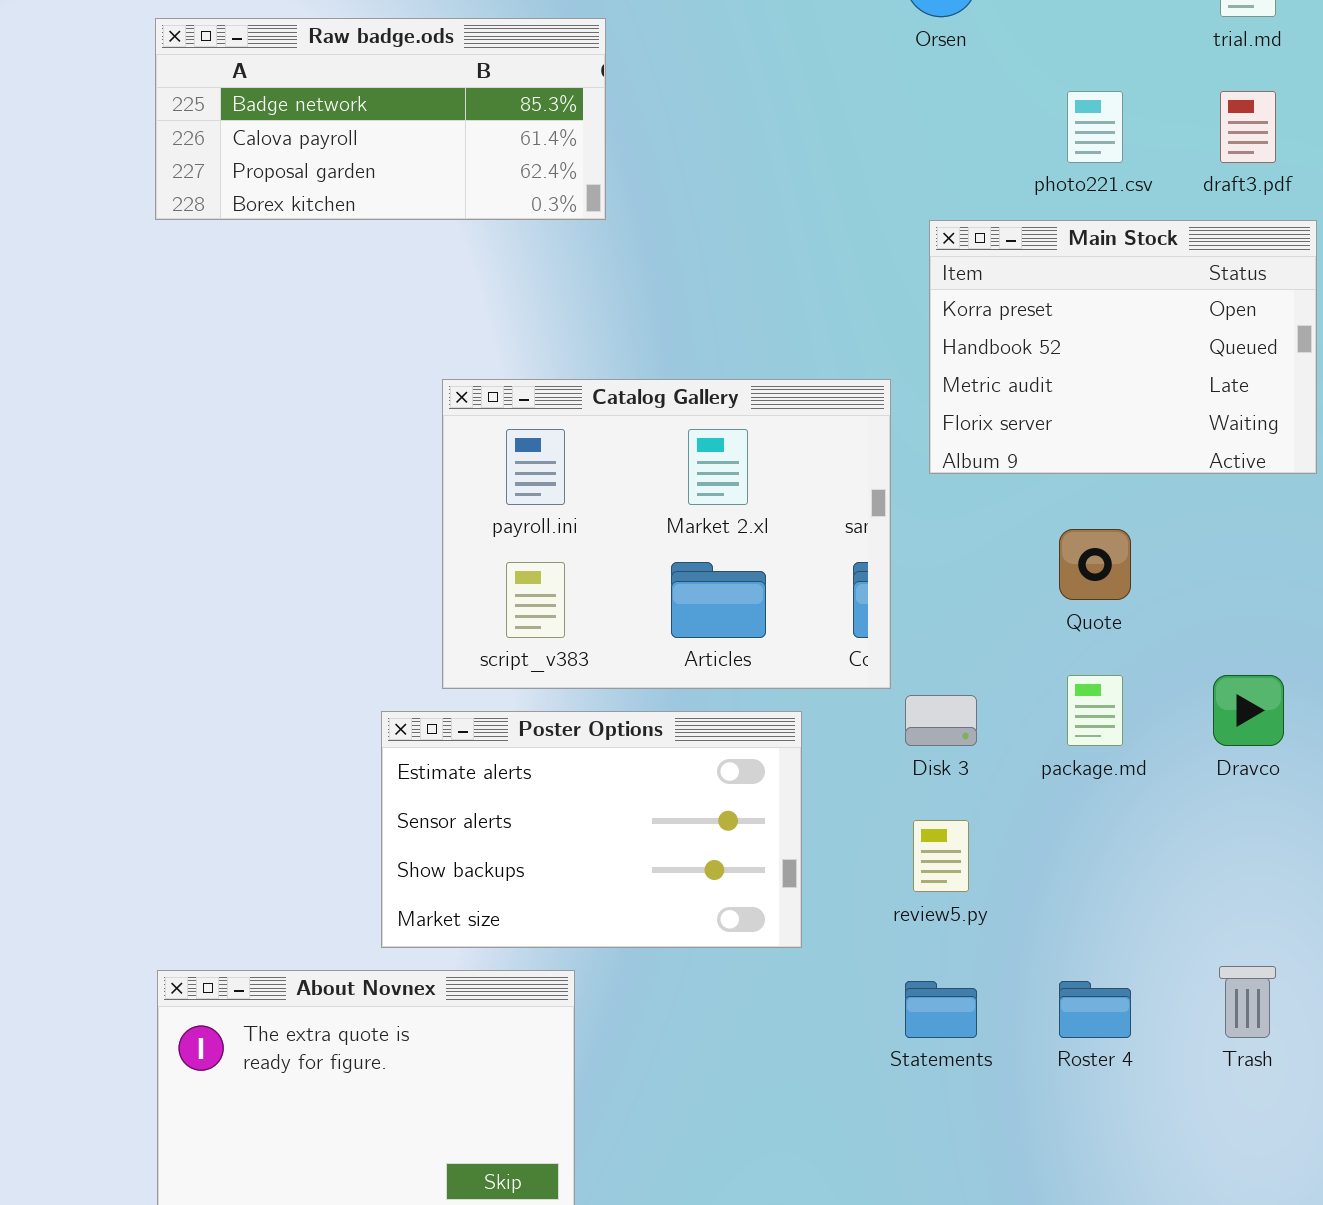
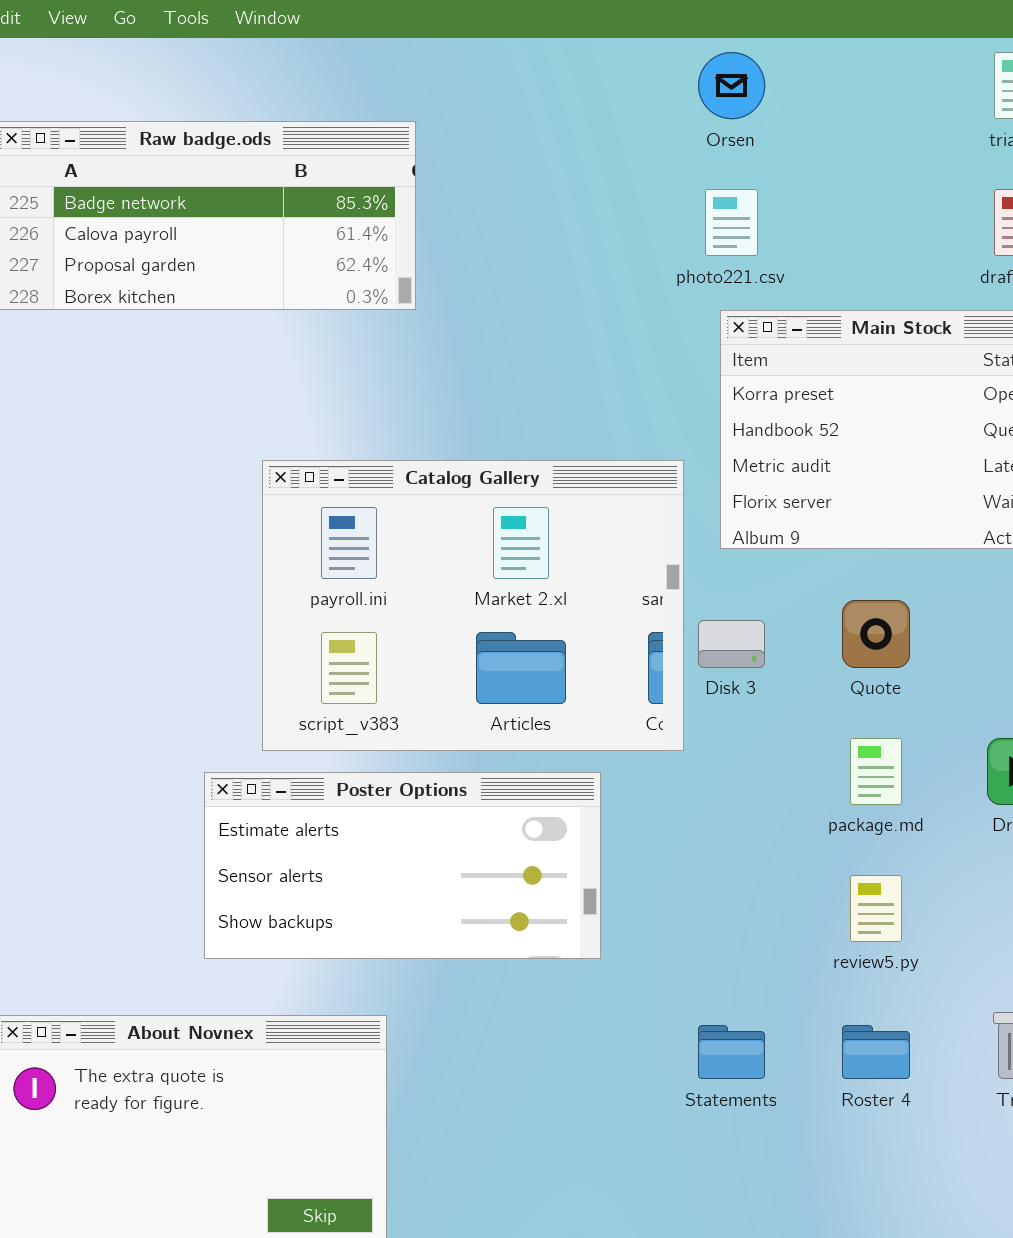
photo221.csv: [1067,91,1123,163] -> [705,189,758,256], moved
Disk 3: [905,695,977,746] -> [698,620,765,668], moved
Poster Options: [381,711,802,948] -> [204,772,601,959], resized
review5.py: [913,820,969,892] -> [850,875,902,942], moved

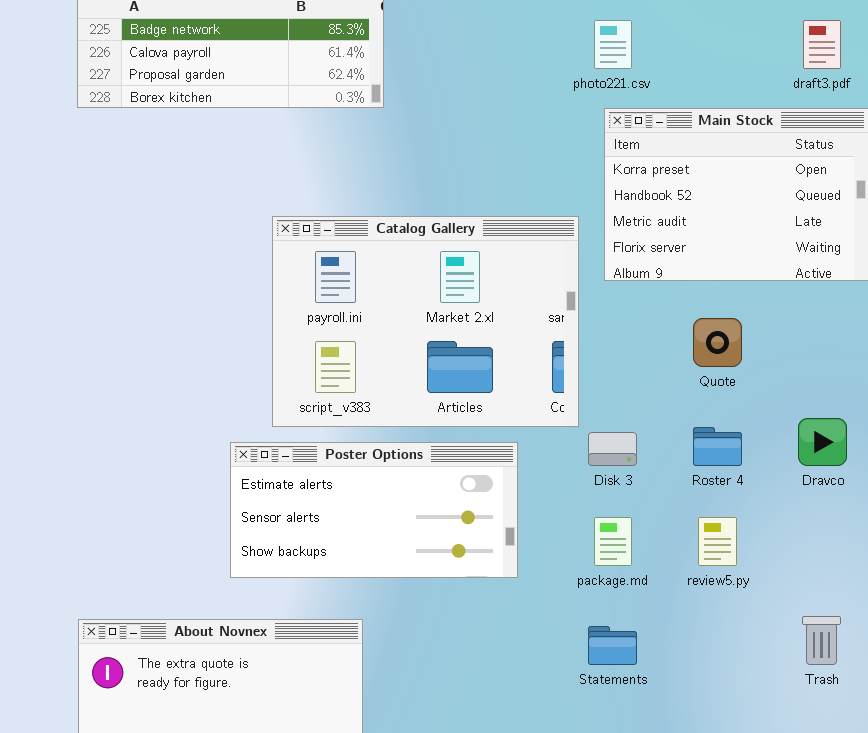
Disk 3: [698,620,765,668] -> [588,432,637,466], moved
package.md: [850,738,902,805] -> [594,517,632,566], moved
Roster 4: [842,1025,910,1079] -> [693,427,742,466], moved

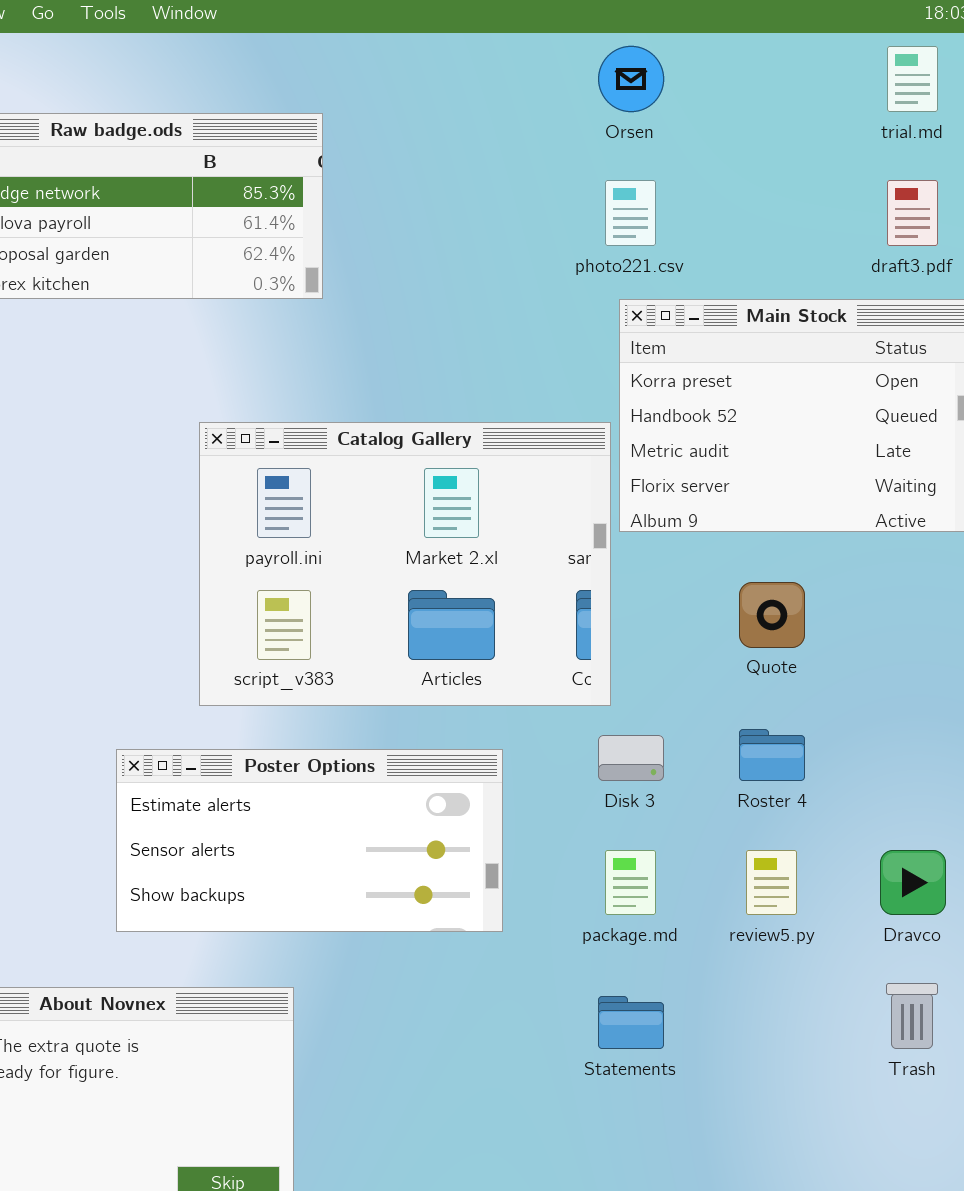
Catalog Gallery: [272,216,579,427] -> [199,422,611,706], moved
Dravco: [798,418,847,466] -> [880,850,946,915], moved

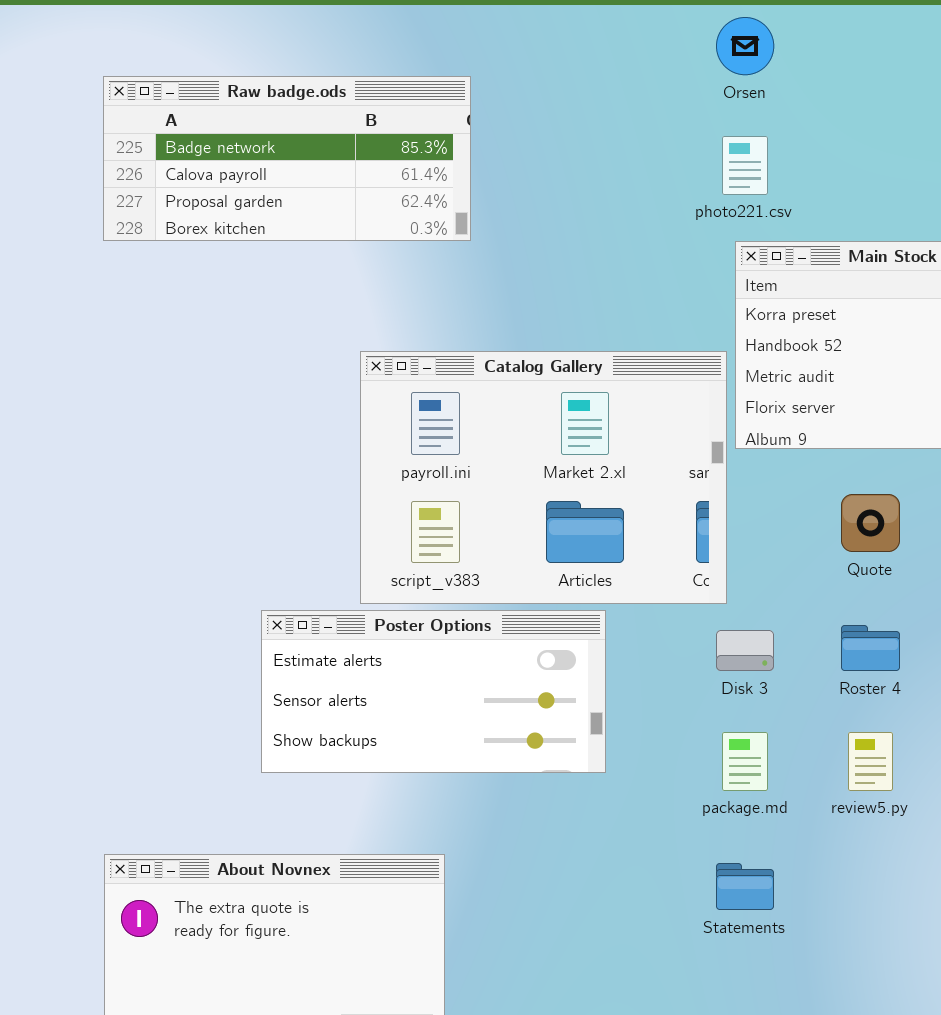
Poster Options: [116,749,503,932] -> [261,610,606,773], moved

